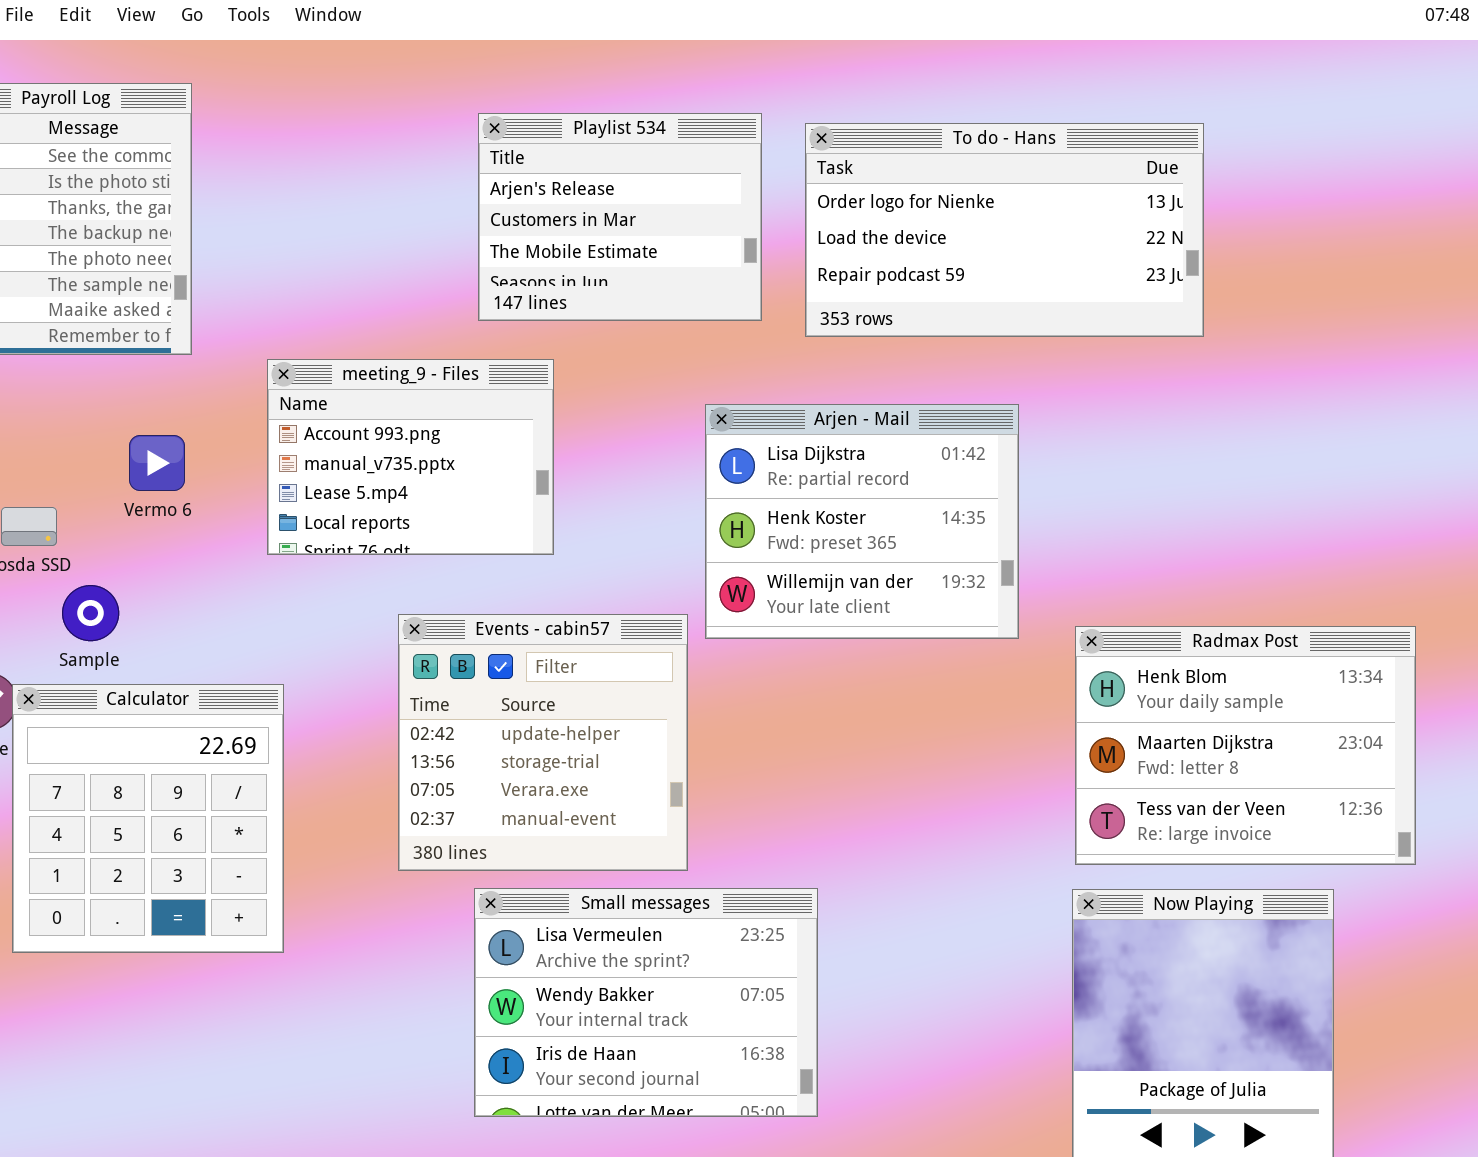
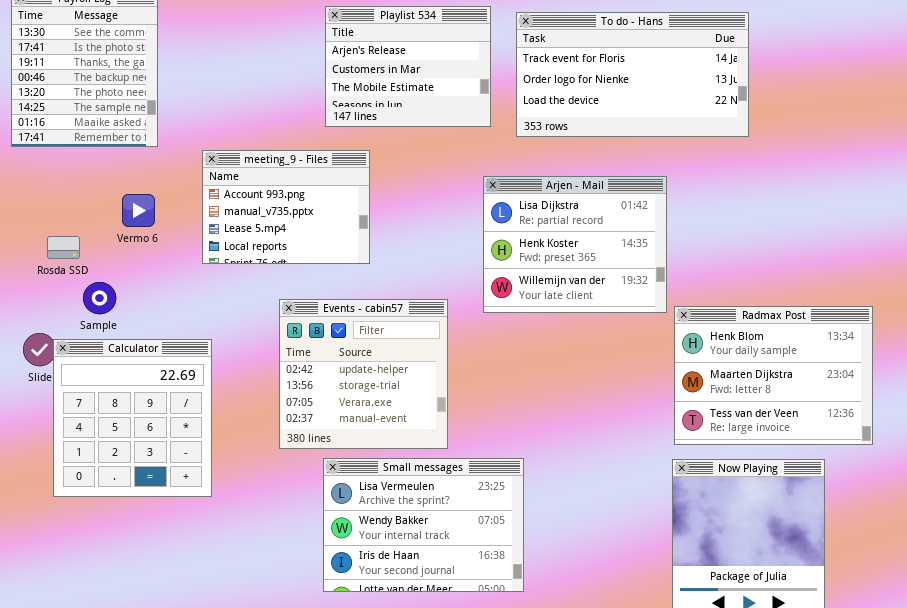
To do - Hans: [805,123,1204,337] -> [516,12,749,137], scrolled up 1 row
Arjen - Mail: [705,404,1019,639] -> [483,176,667,313], moved

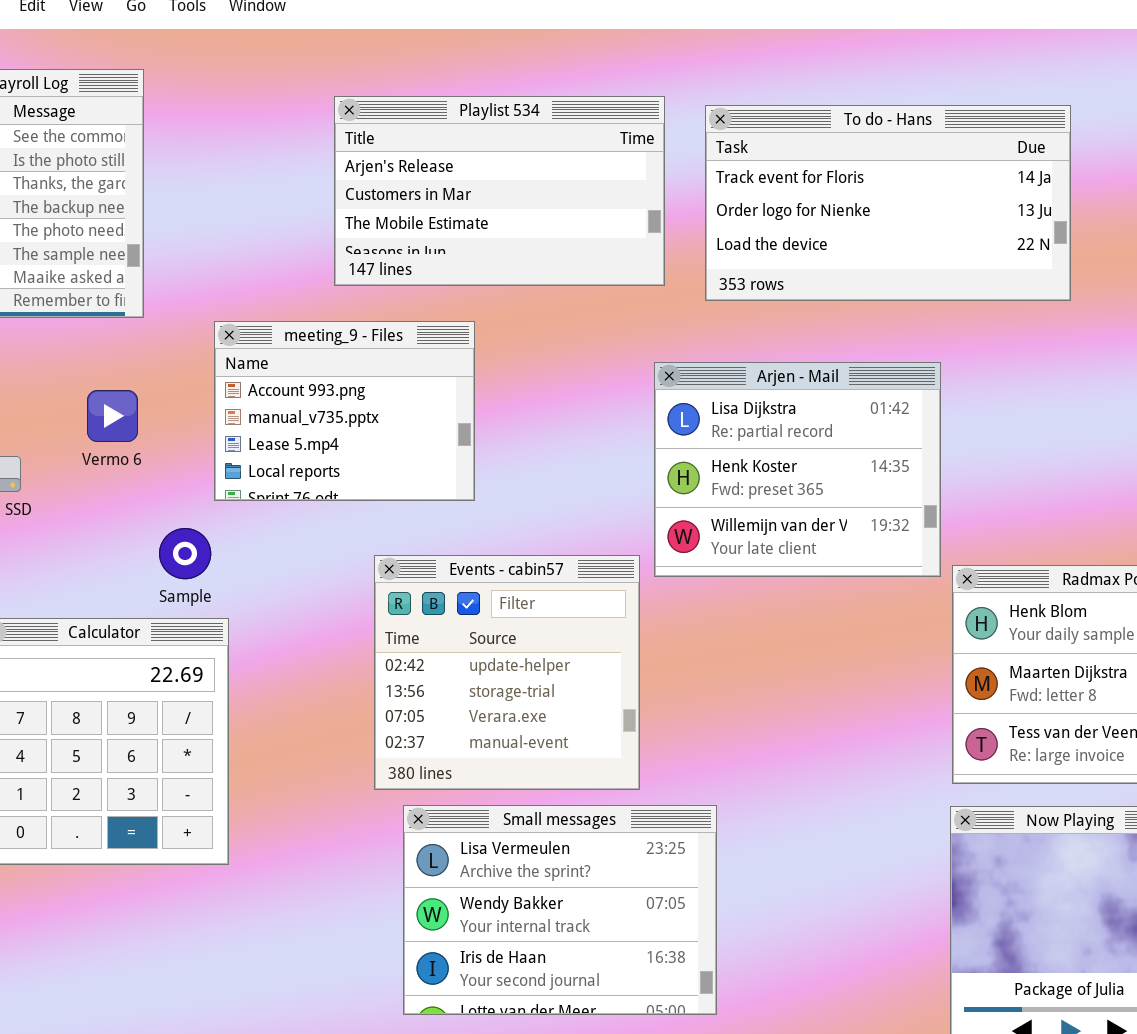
Playlist 534: [325,6,491,127] -> [334,96,665,286], resized
Sample: [83,282,116,314] -> [159,528,211,579], moved
Events - cabin57: [279,299,448,449] -> [374,555,640,790], moved

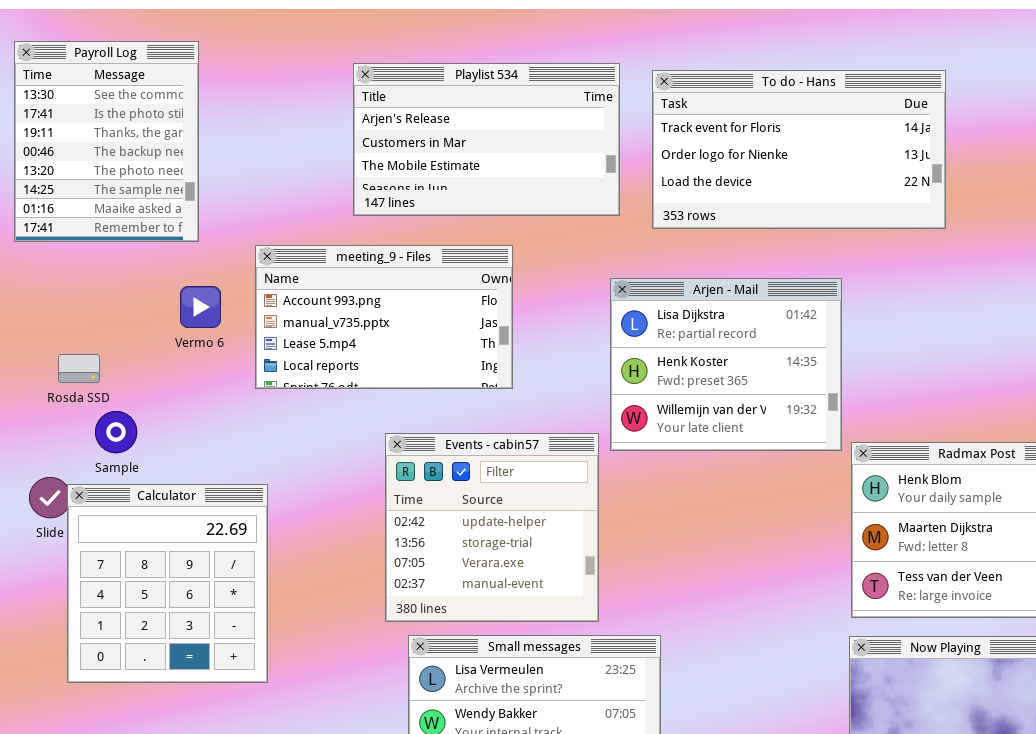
meeting_9 - Files: [214,321,475,501] -> [255,245,513,389], resized
Vermo 6: [87,390,138,442] -> [180,286,221,328], moved
Sample: [159,528,211,579] -> [95,411,137,453], moved

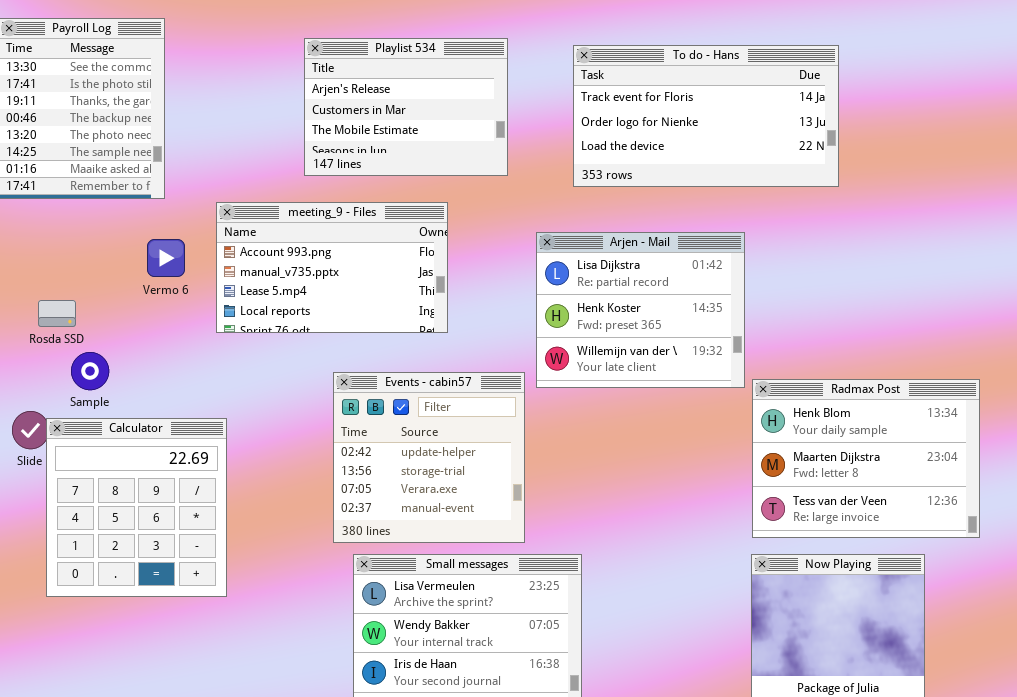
Playlist 534: [353,63,620,216] -> [304,38,508,176], resized

